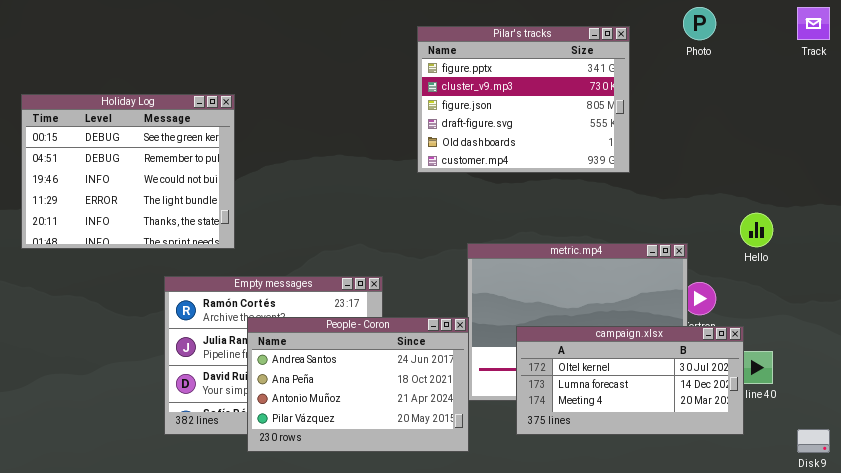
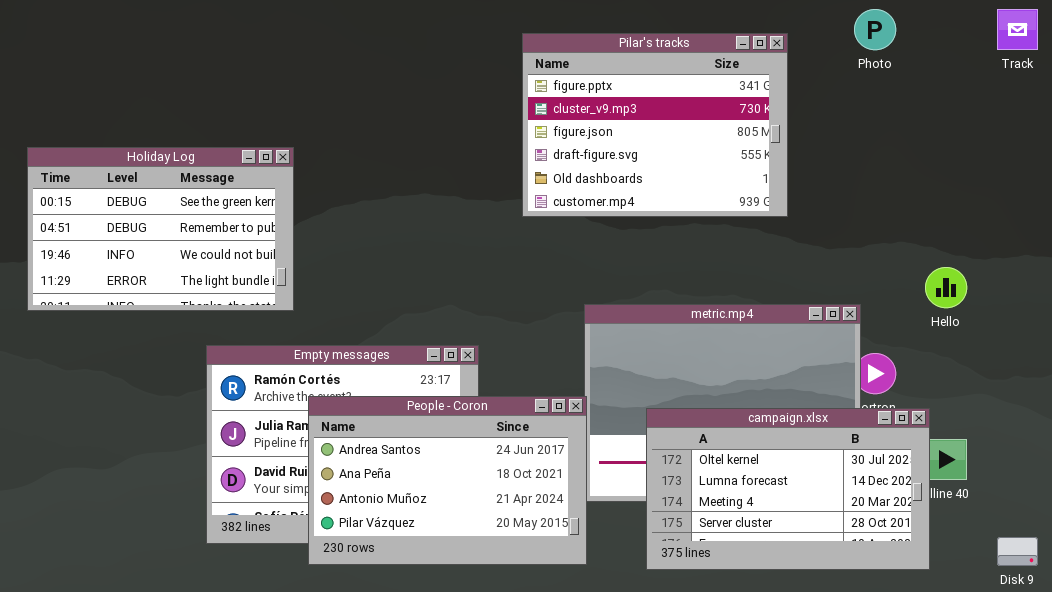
Holiday Log: [21,94,235,249] -> [27,147,294,311], resized
campaign.xlsx: [516,326,744,435] -> [646,408,930,570], resized

